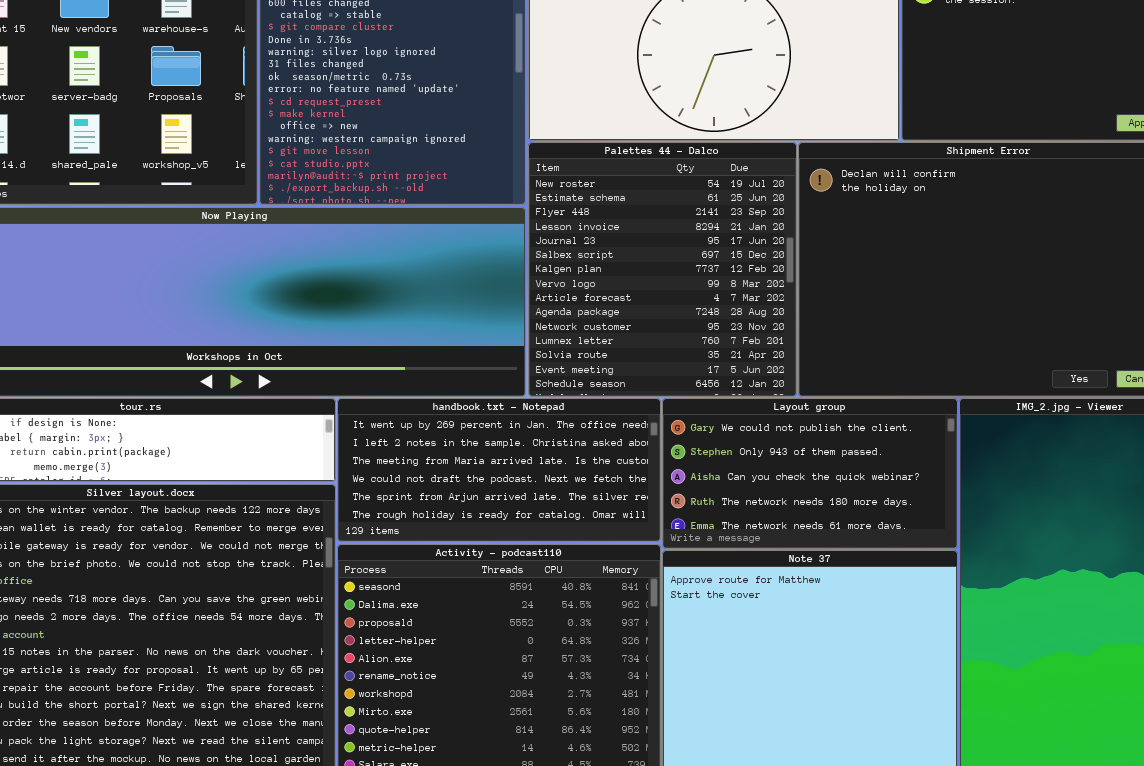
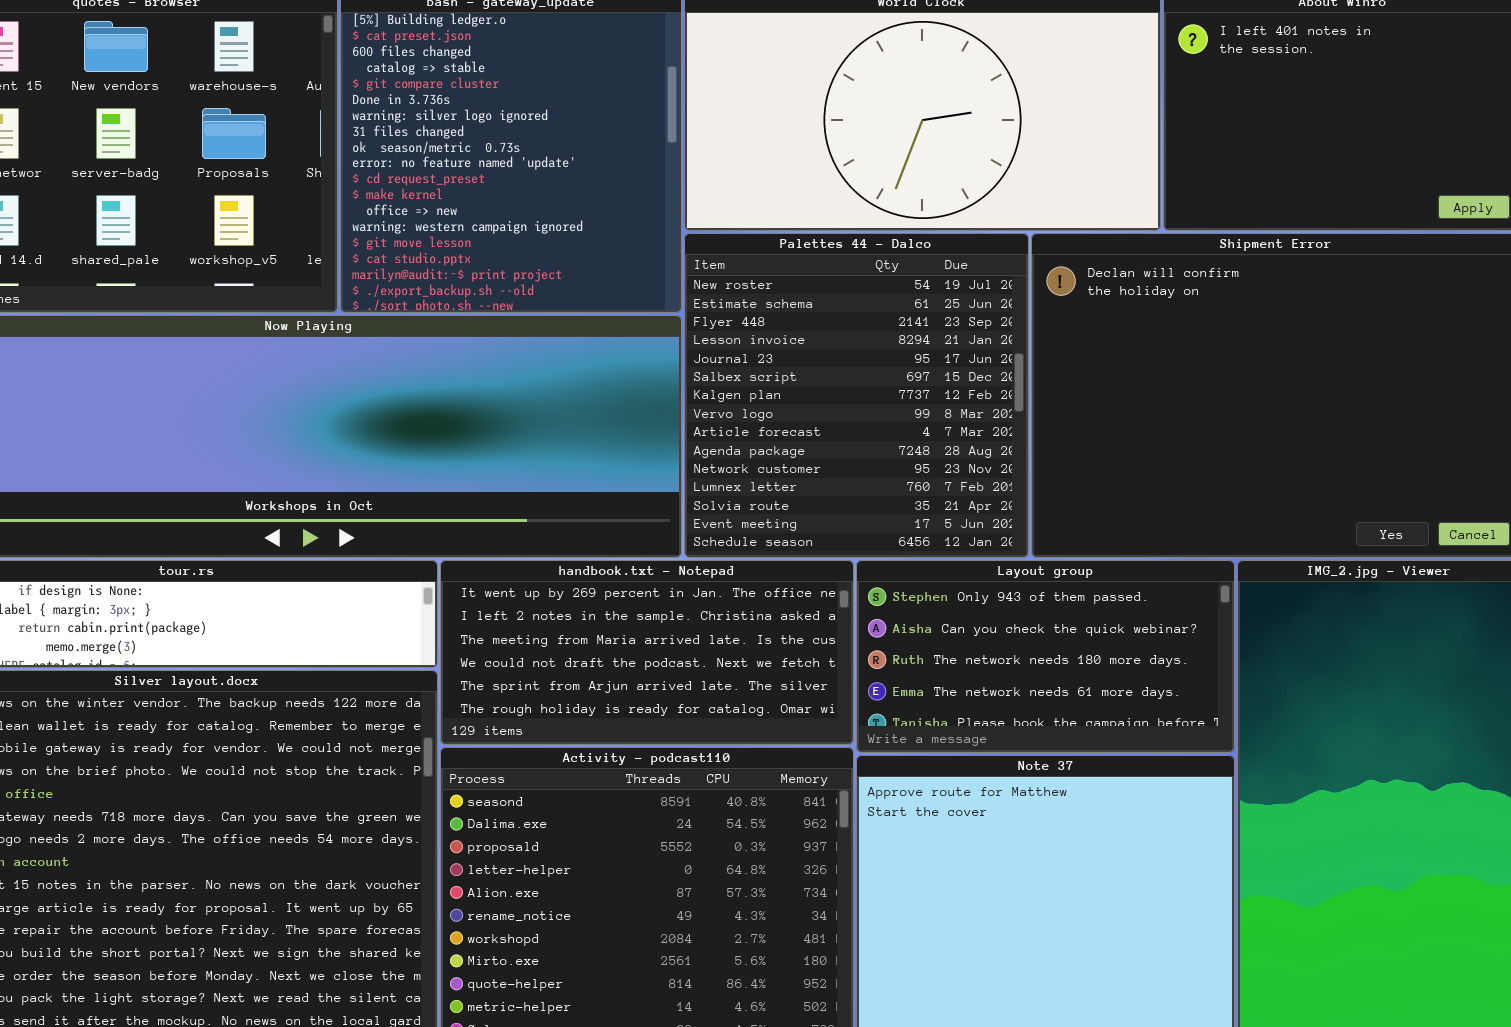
Layout group: [662,398,958,549] -> [856,560,1235,753], scrolled down 1 row

